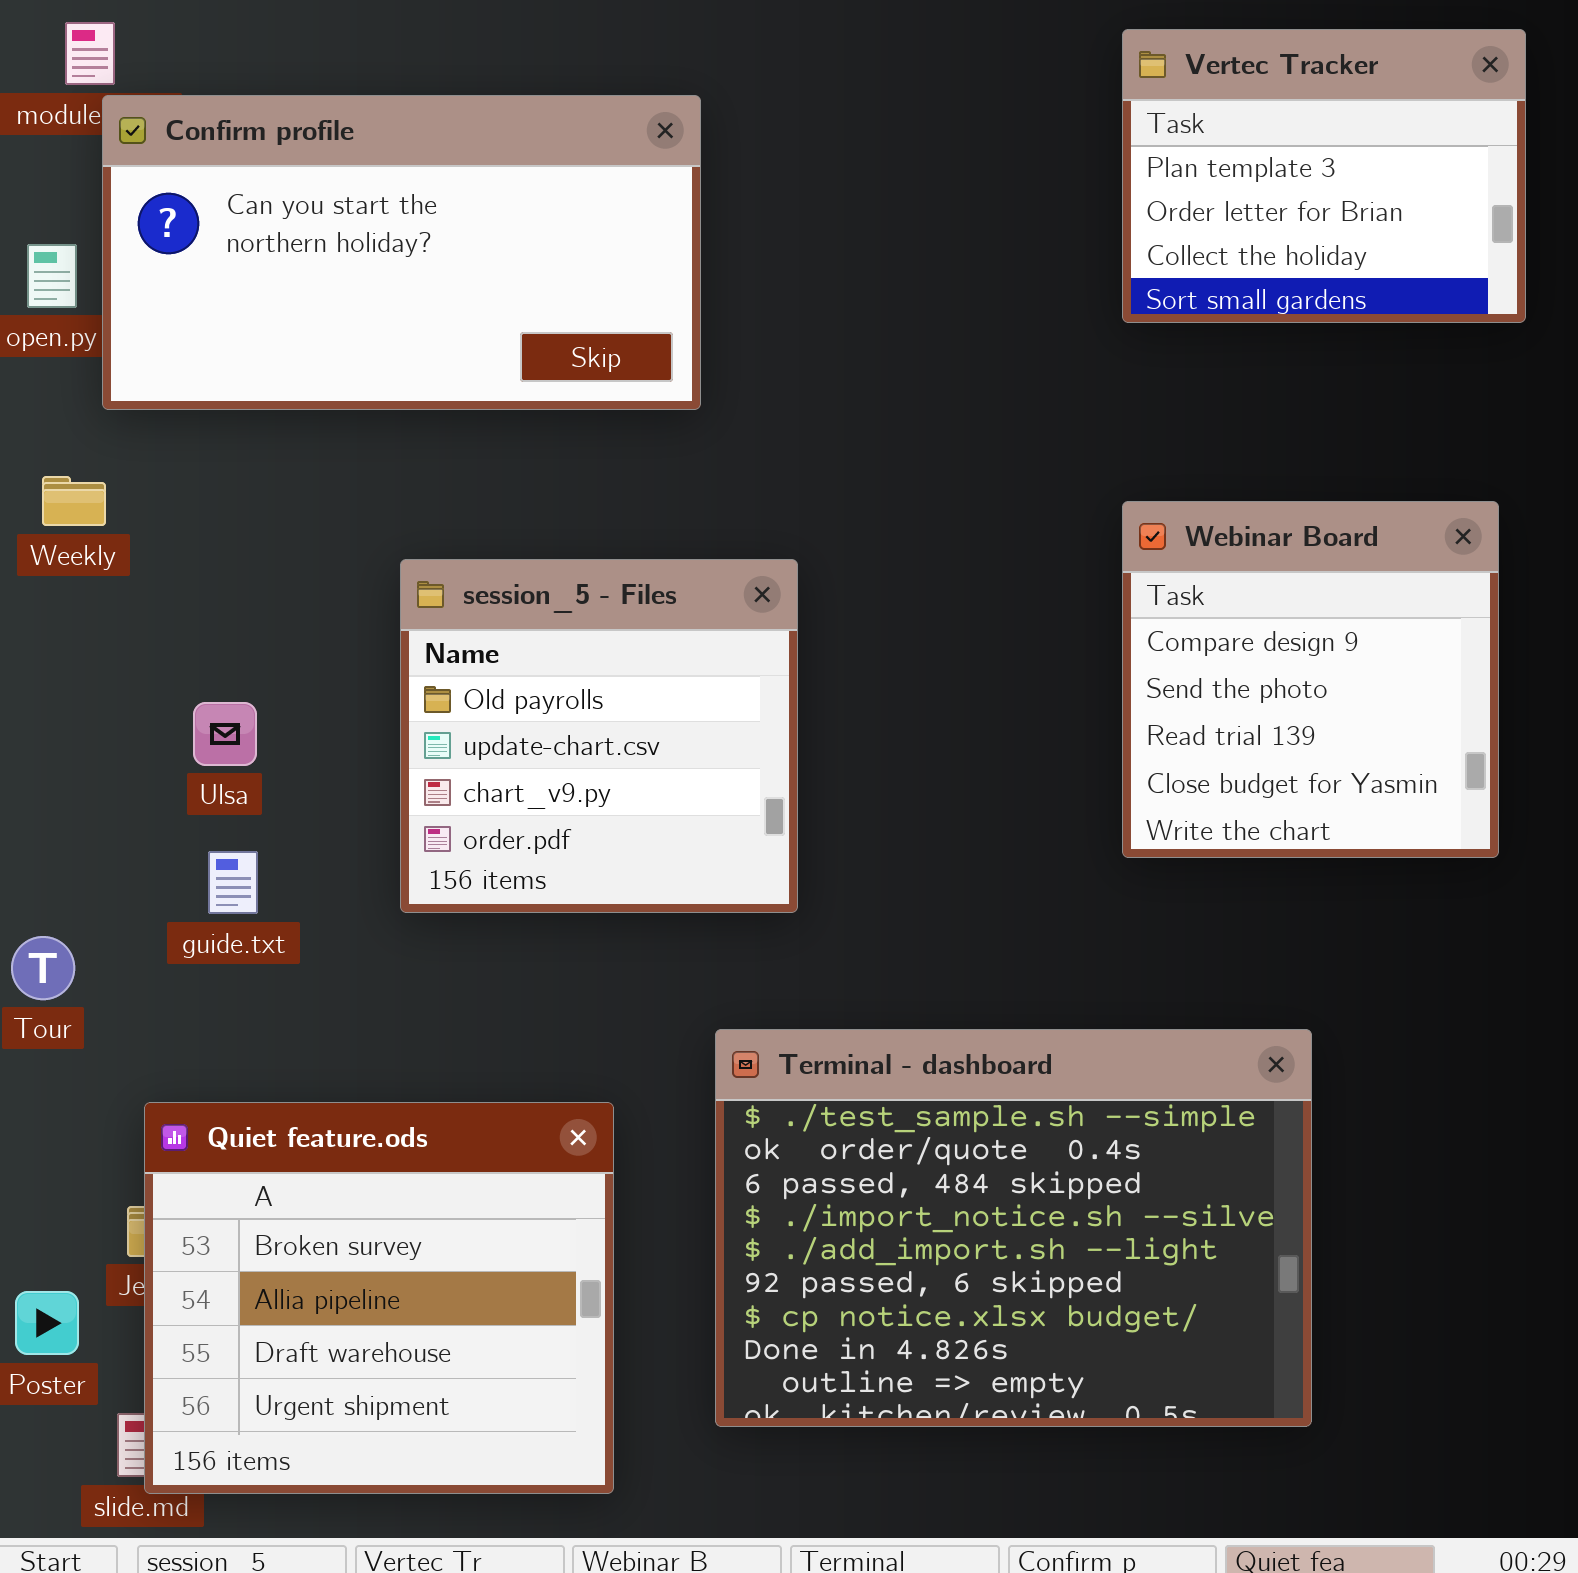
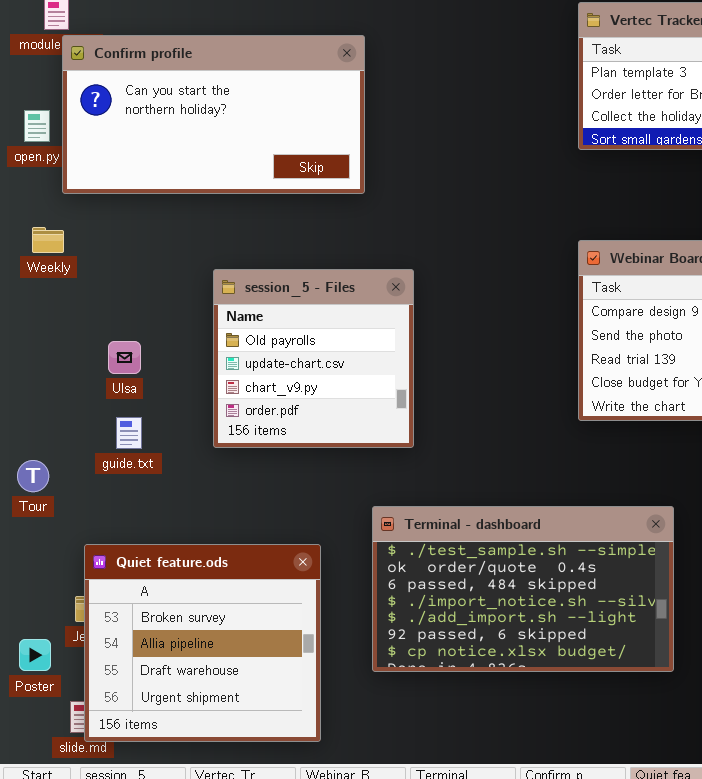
Terminal - dashboard: [715,1029,1312,1427] -> [372,506,674,672], resized

